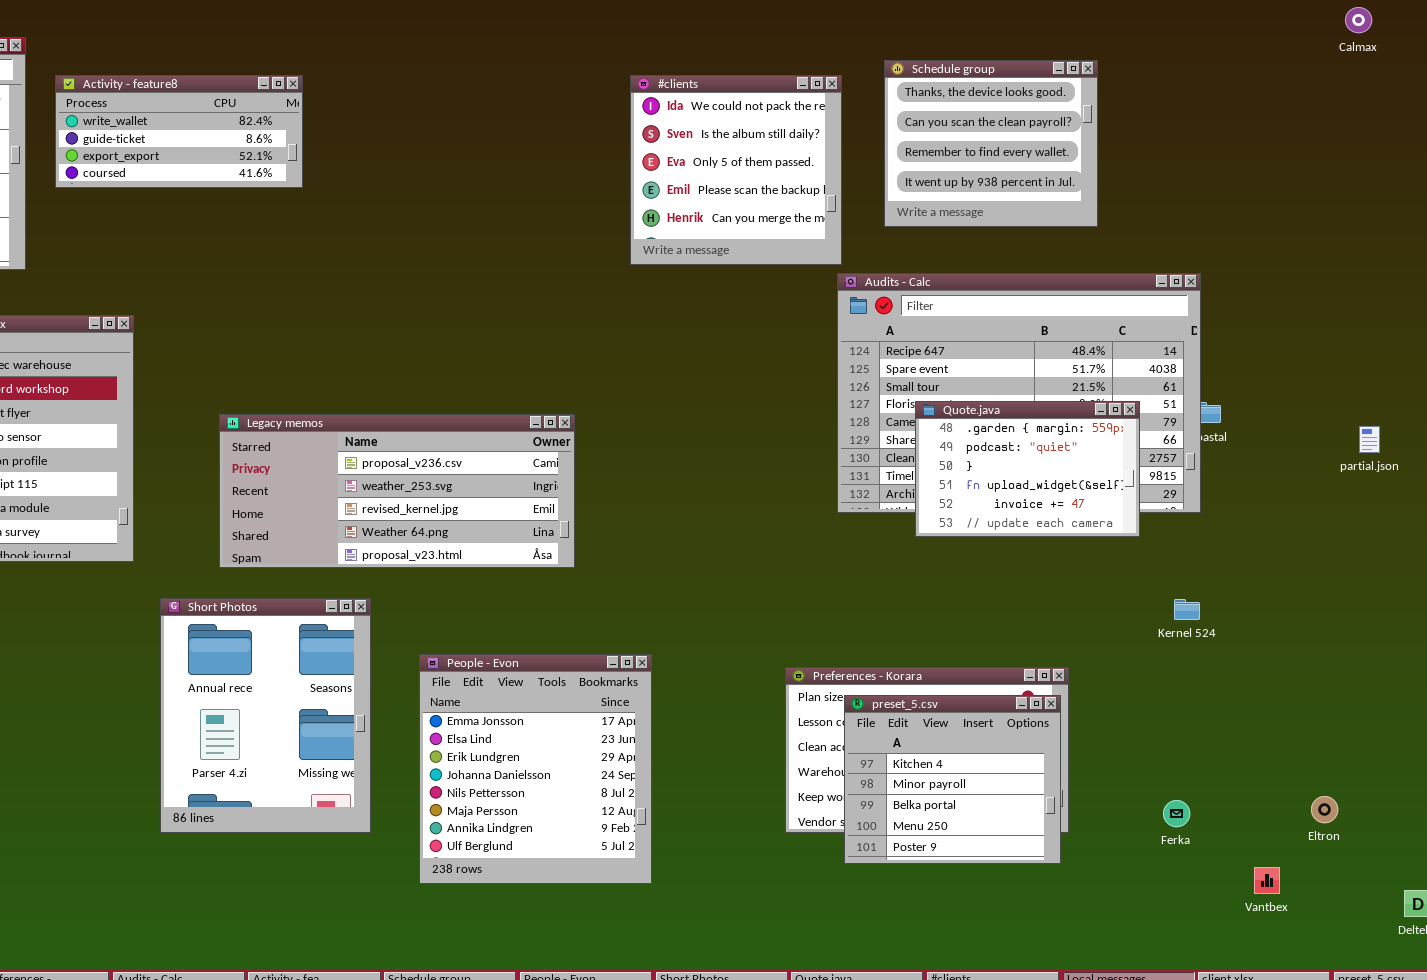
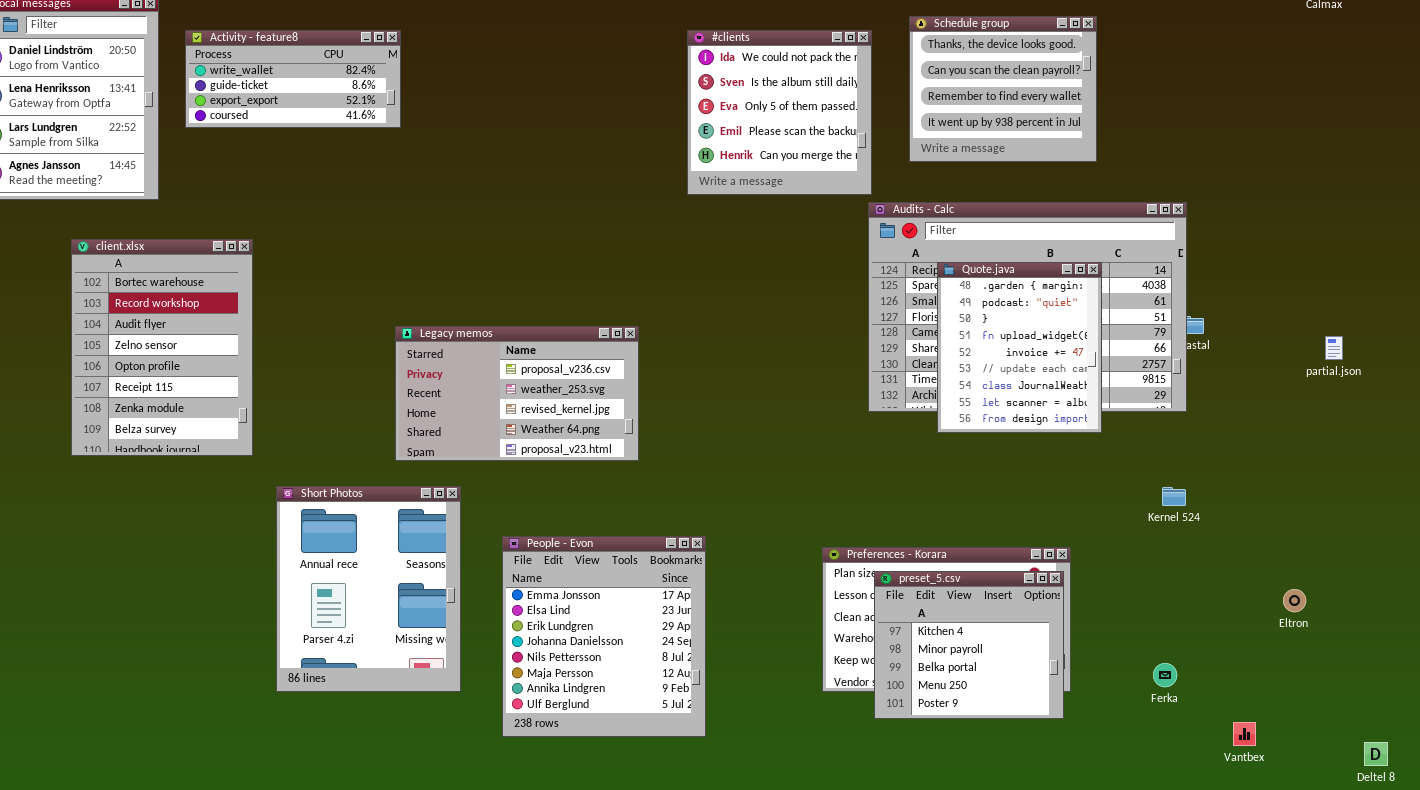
Quote.java: [915,401,1140,537] -> [937,262,1102,433], resized
Legacy memos: [219,414,575,568] -> [395,326,639,461], resized
Eltron: [1311,796,1338,823] -> [1283,589,1306,612], moved

